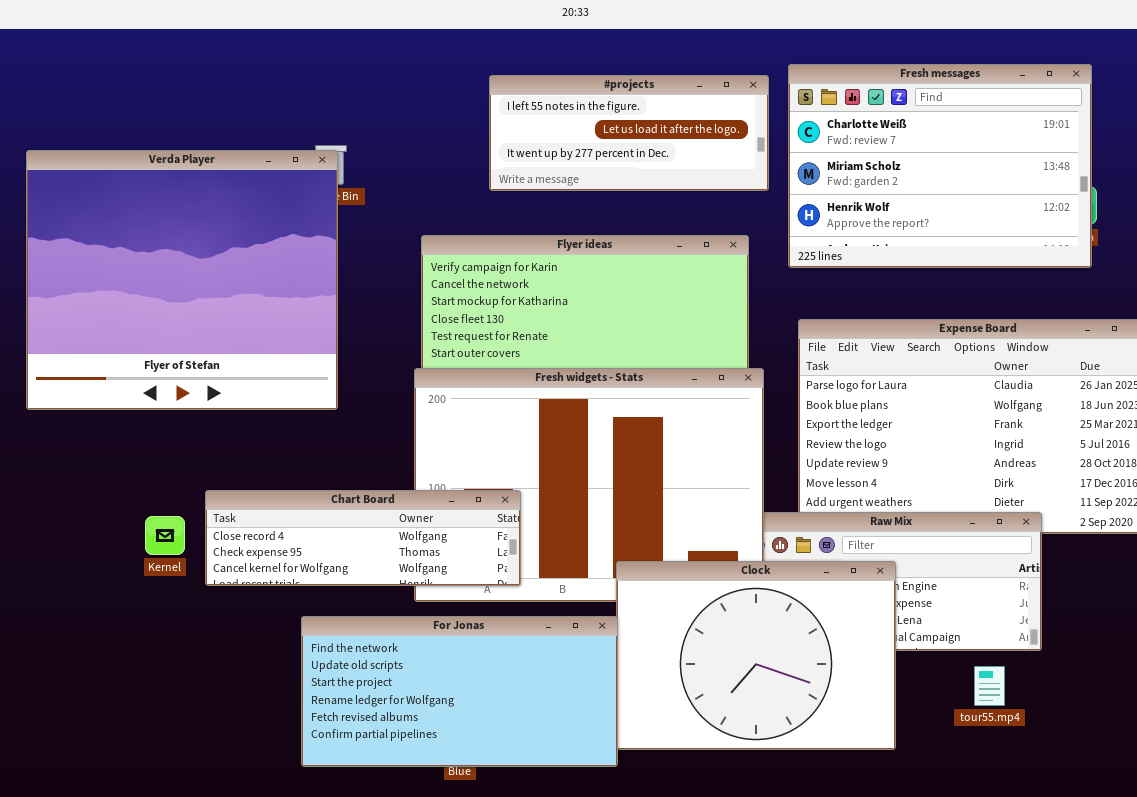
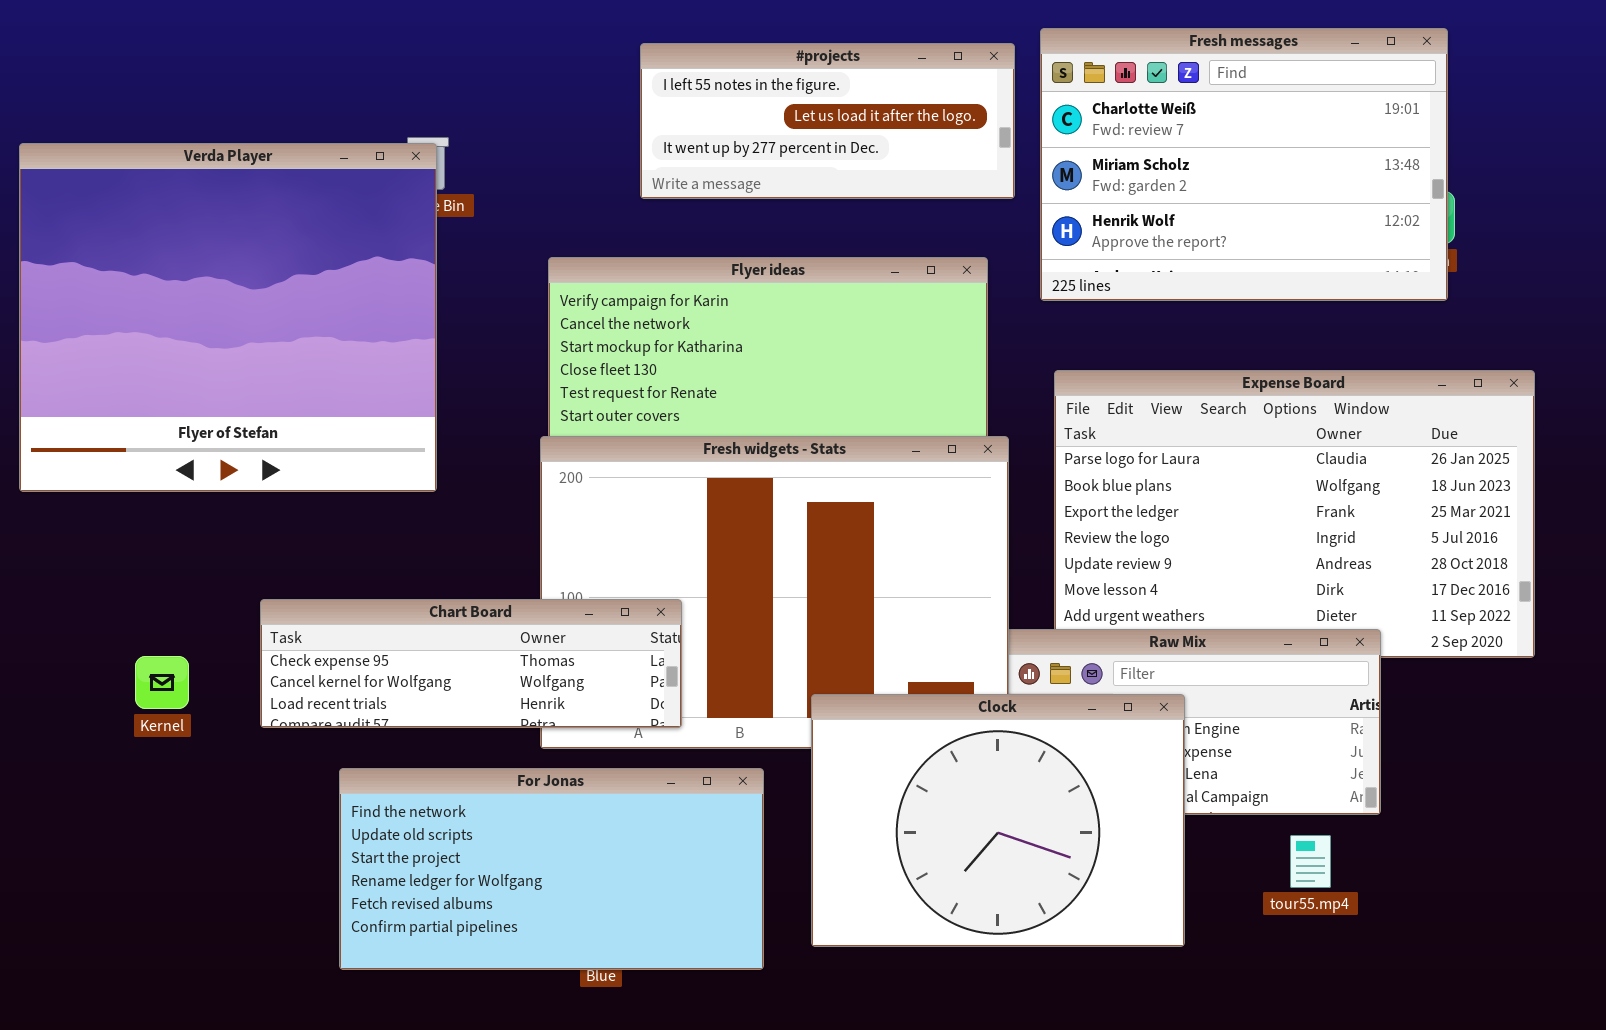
Chart Board: [205,490,521,586] -> [260,599,682,728], scrolled down 1 row
Kernel: [145,516,185,555] -> [135,656,189,709], moved
For Jonas: [301,616,618,767] -> [339,768,764,970], moved

